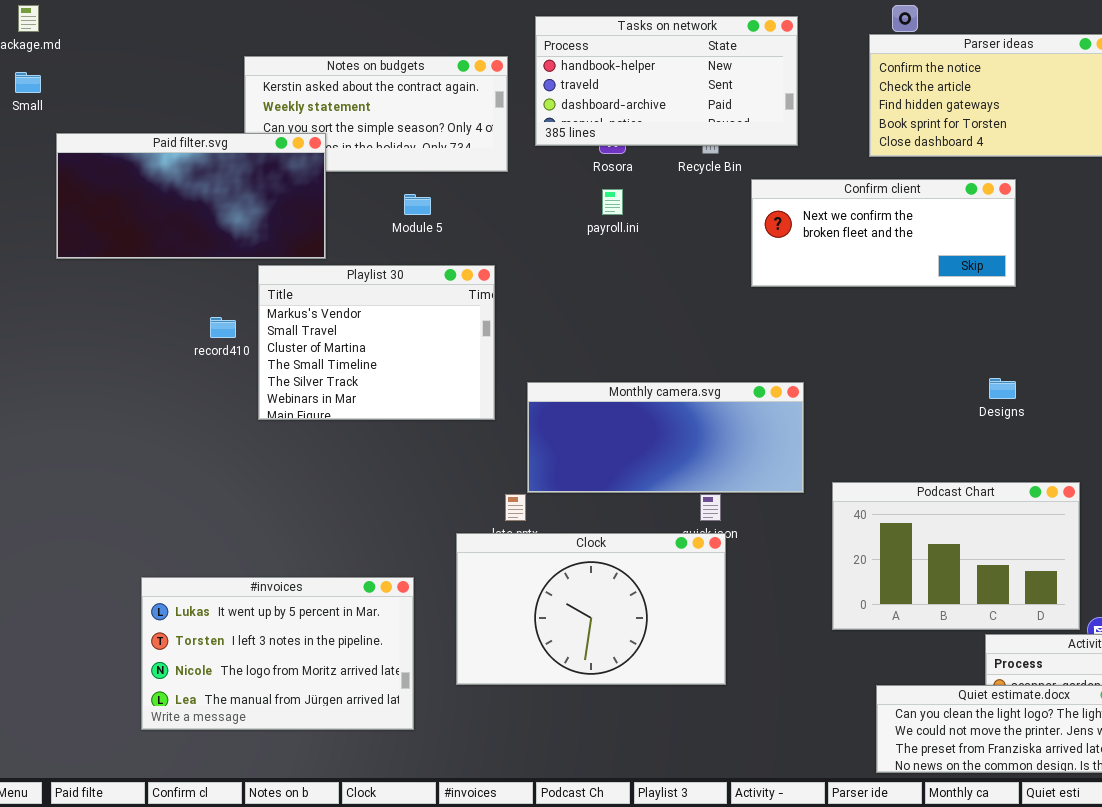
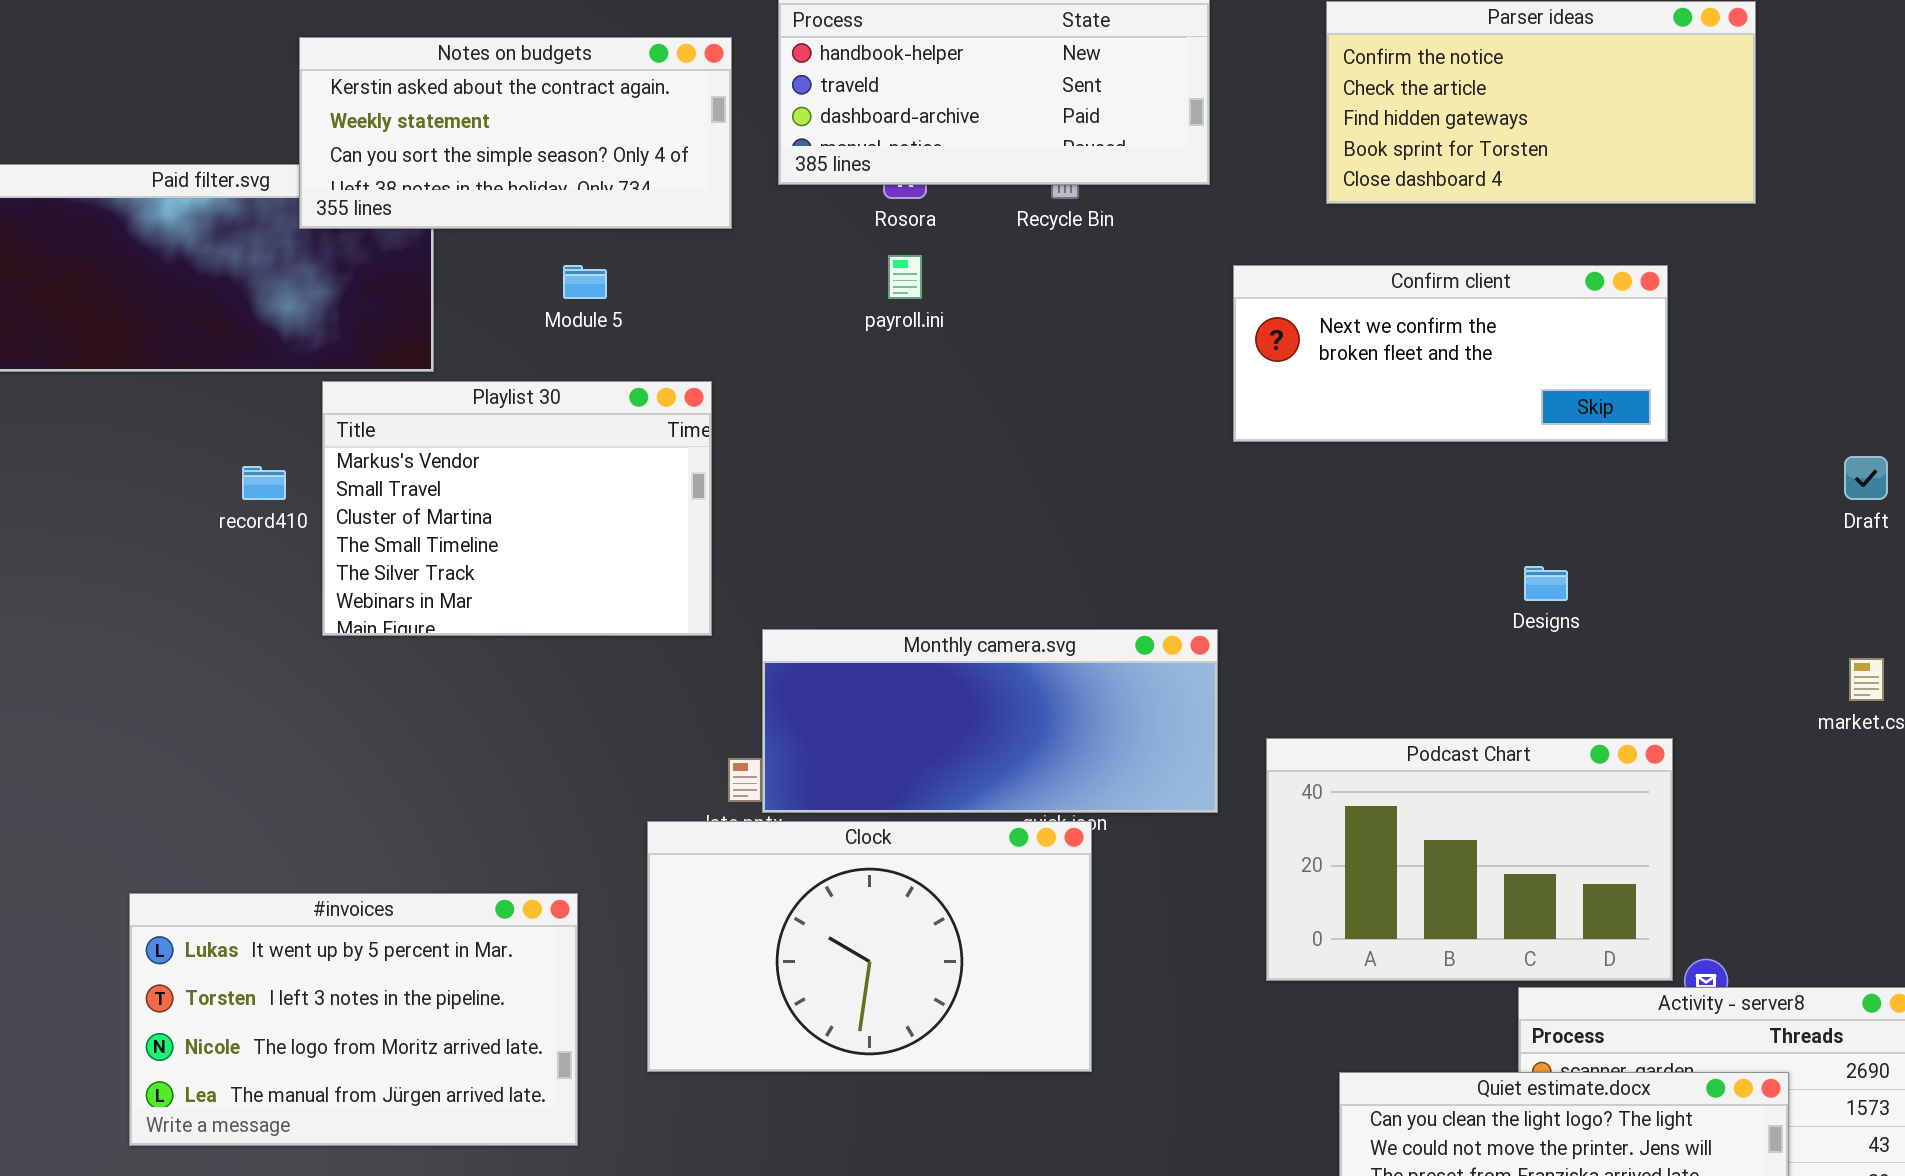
Notes on budgets: [244,56,508,172] -> [299,37,732,229], raised
Confirm client: [751,179,1016,287] -> [1233,265,1668,442], moved
Monthly camera.svg: [527,382,804,493] -> [762,629,1218,813], moved

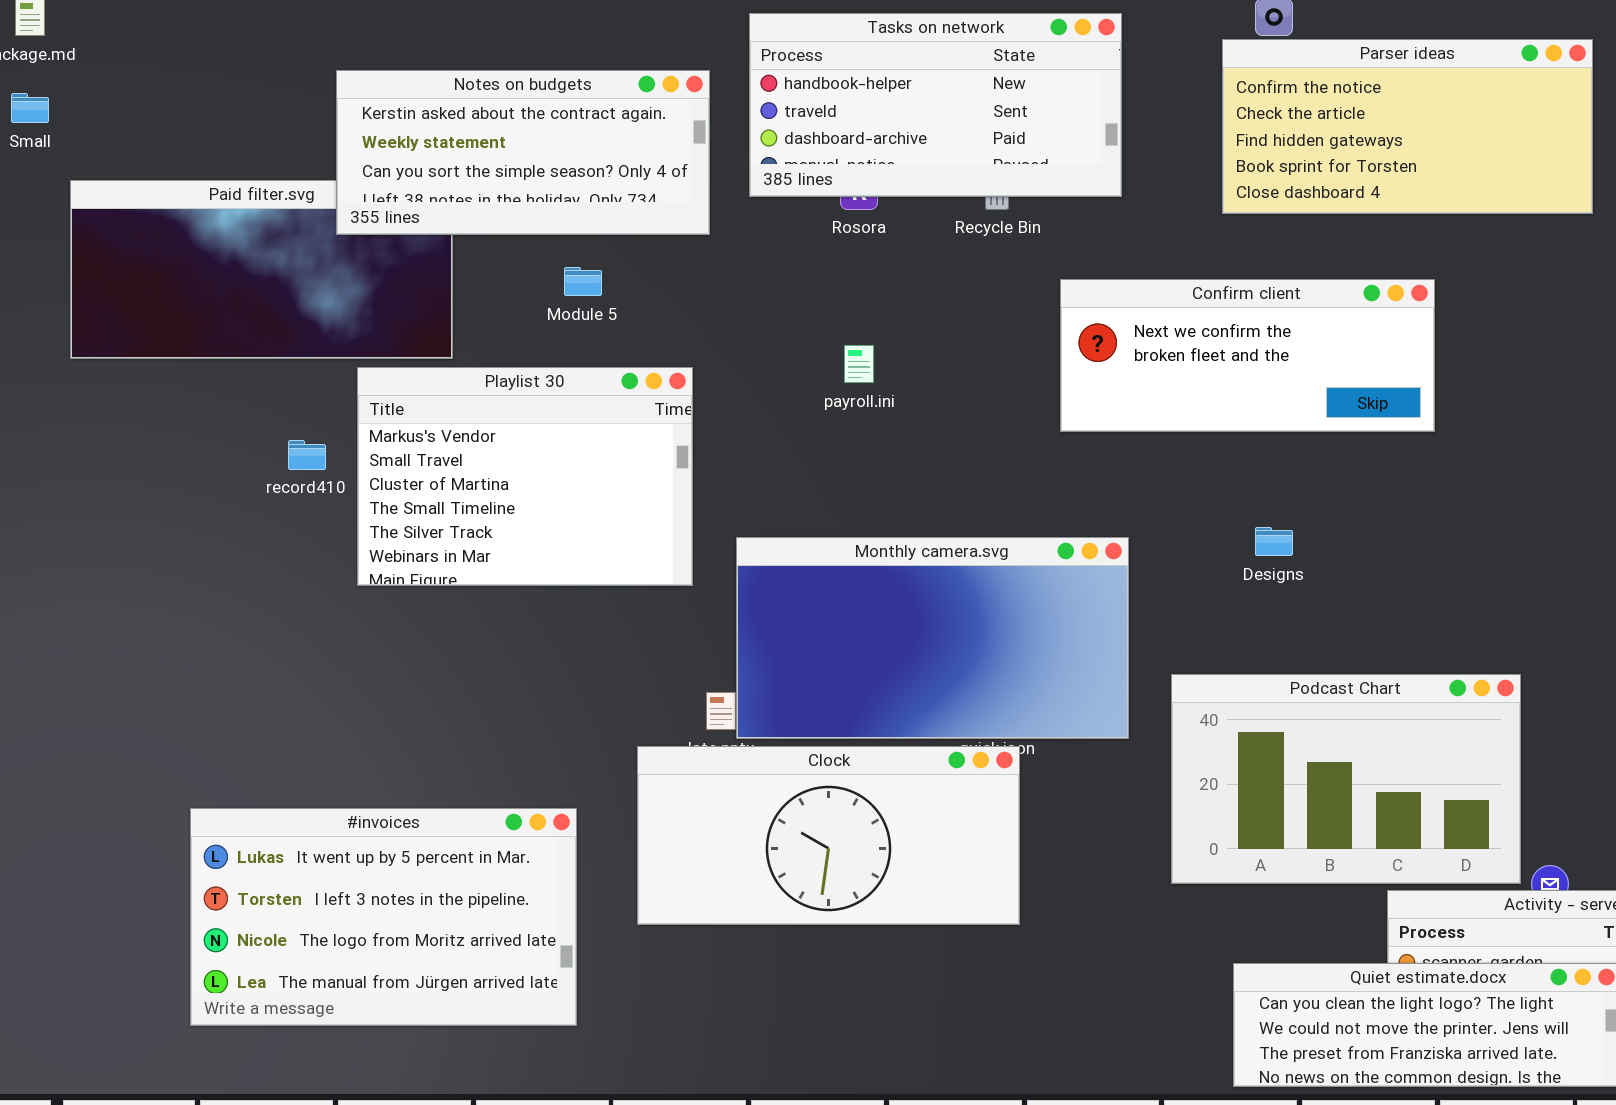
payroll.ini: [888,255,922,299] -> [844,345,874,383], moved
Confirm client: [1233,265,1668,442] -> [1060,279,1435,432], moved
Designs: [1524,566,1568,601] -> [1255,527,1293,556], moved
Monthly camera.svg: [762,629,1218,813] -> [736,537,1129,739], resized
Clock: [647,821,1092,1072] -> [637,746,1020,925], resized

